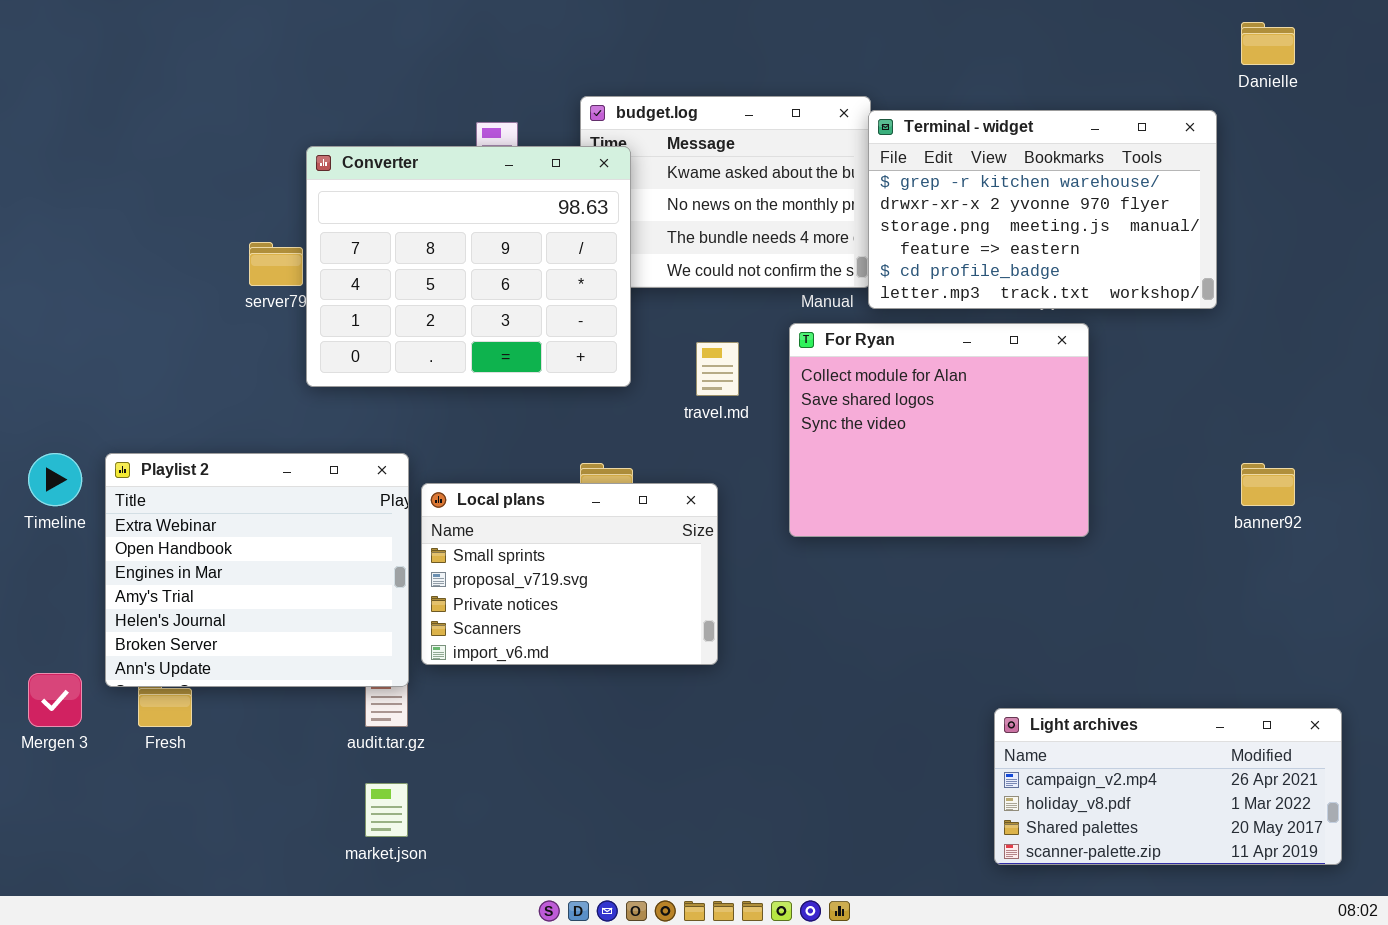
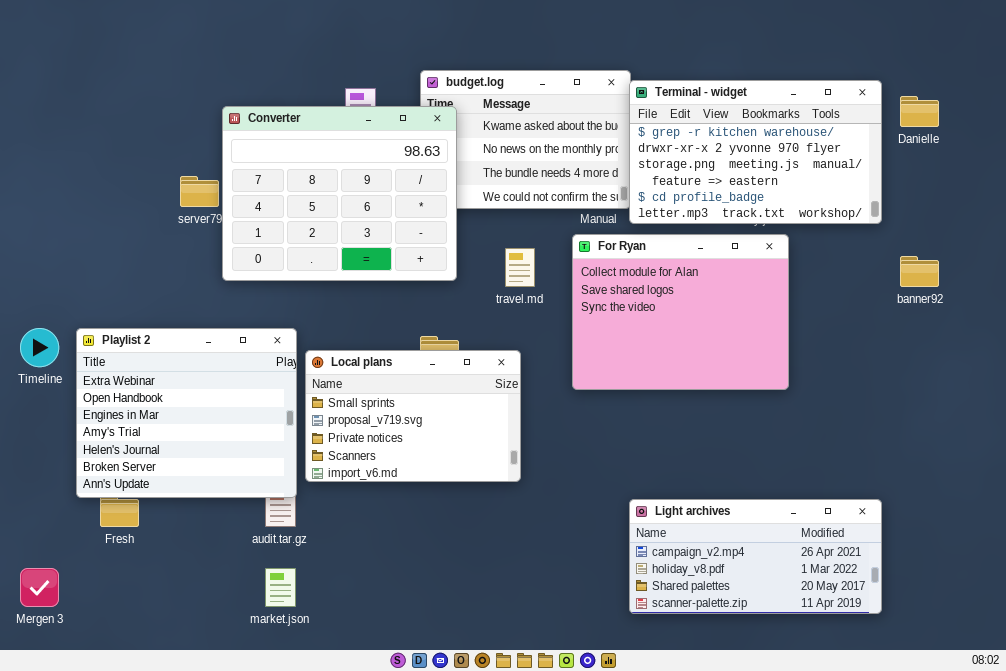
Danielle: [1241,22,1295,65] -> [900,96,939,127], moved
banner92: [1241,463,1295,506] -> [900,256,939,287], moved
Mergen 3: [28,673,82,727] -> [20,568,59,607], moved
Light archives: [994,708,1342,865] -> [629,499,882,614], moved

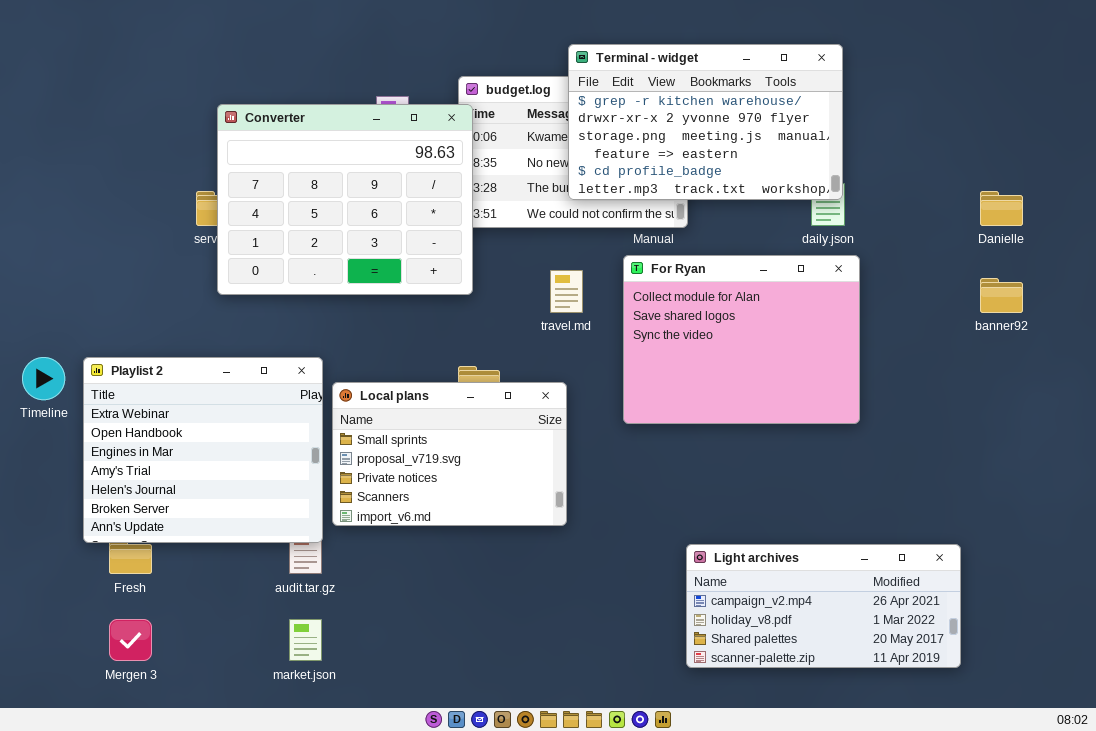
Terminal - widget: [629,80,882,224] -> [568,44,843,200], moved
Danielle: [900,96,939,127] -> [980,191,1023,226], moved
Converter: [222,106,457,281] -> [217,104,473,295], moved
Mergen 3: [20,568,59,607] -> [109,619,152,661], moved

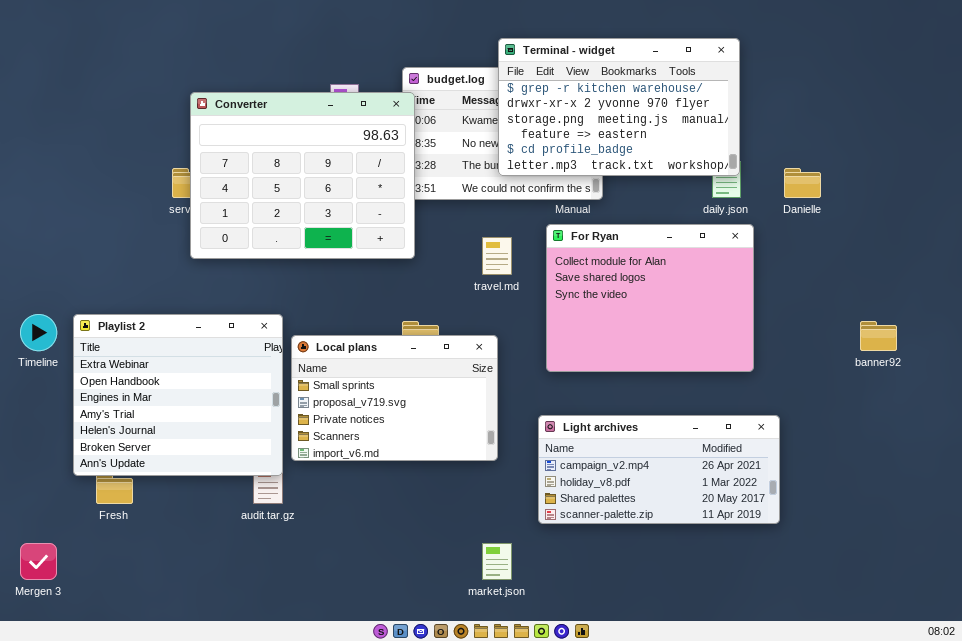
Danielle: [980,191,1023,226] -> [784,168,821,198], moved
banner92: [980,278,1023,313] -> [860,321,897,351], moved
Light archives: [686,544,961,668] -> [538,415,780,524], moved
Mergen 3: [109,619,152,661] -> [20,543,57,580], moved
market.json: [289,619,322,661] -> [482,543,512,580], moved

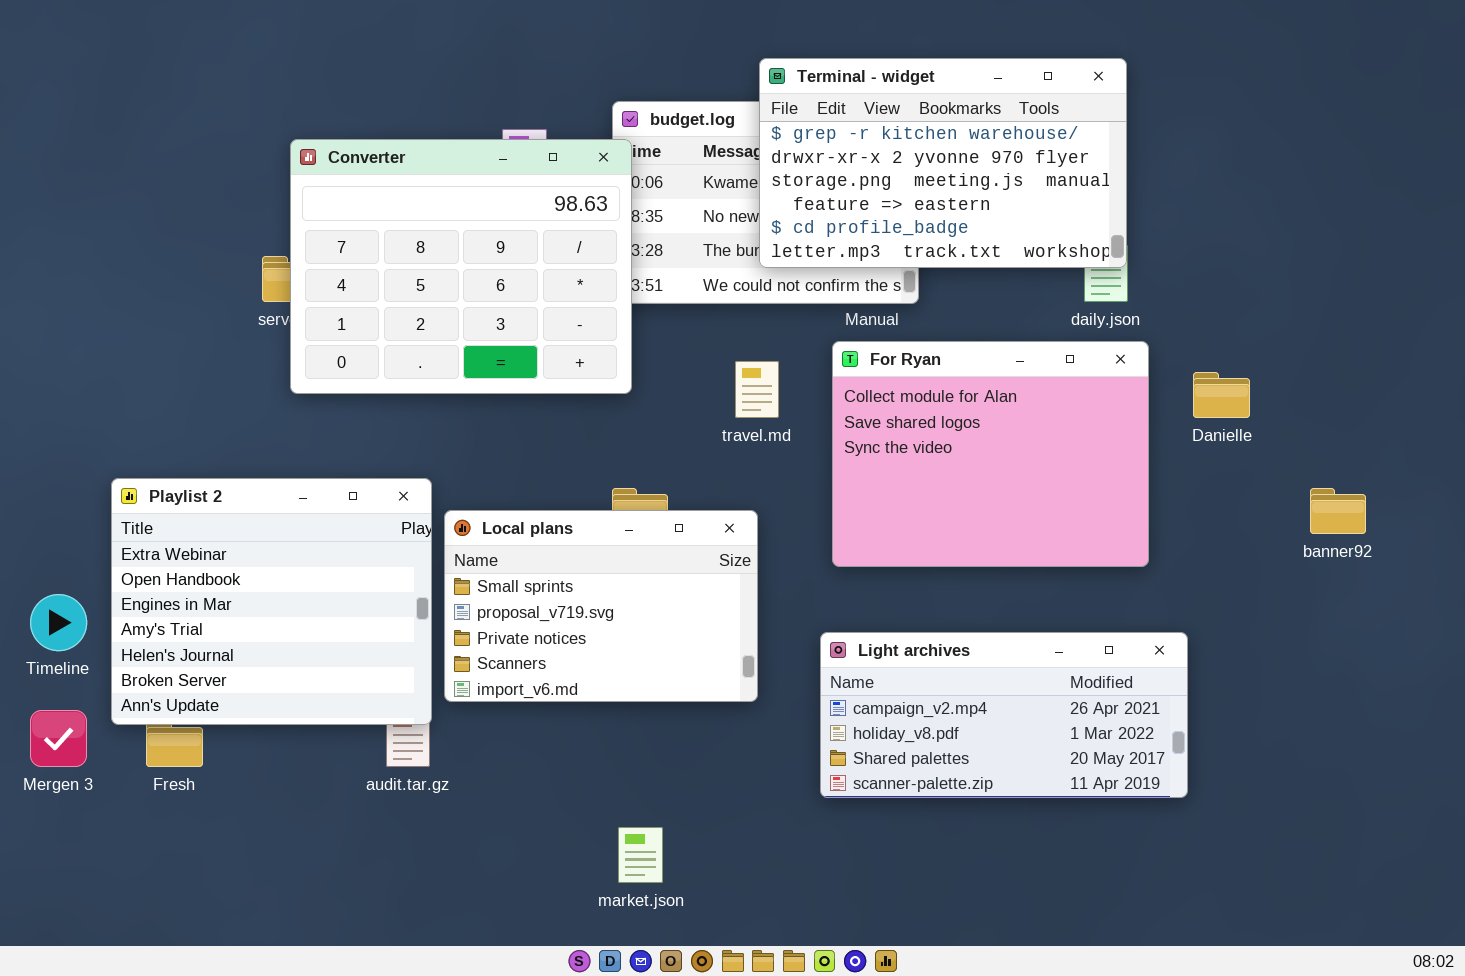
Danielle: [784,168,821,198] -> [1193,372,1250,418], moved
Timeline: [20,314,57,351] -> [30,594,87,651], moved
Mergen 3: [20,543,57,580] -> [30,710,87,767], moved
market.json: [482,543,512,580] -> [618,827,663,883], moved

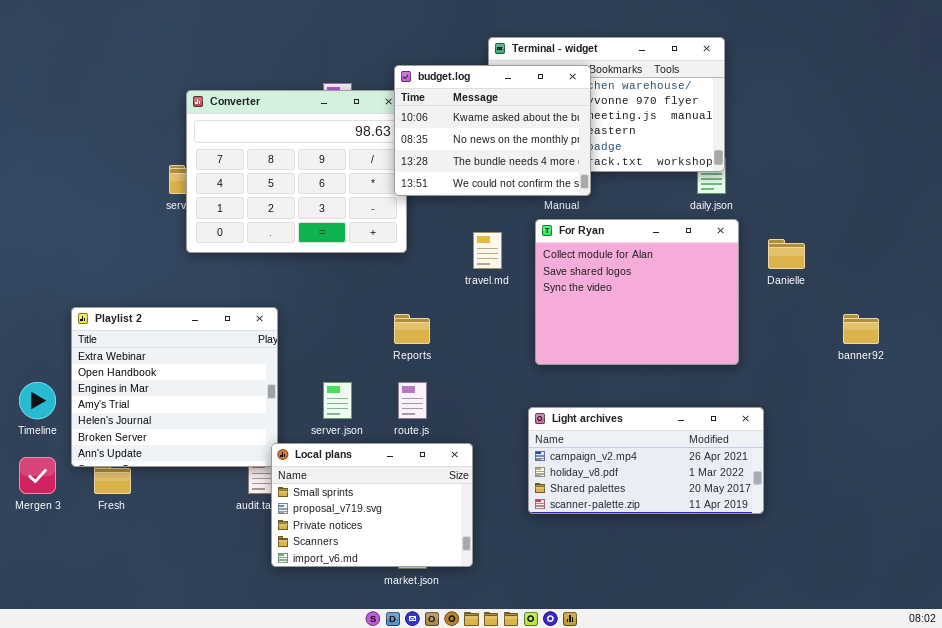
budget.log: [612,101,919,304] -> [394,65,591,196], raised
Local plans: [444,510,758,702] -> [271,443,473,567], moved

